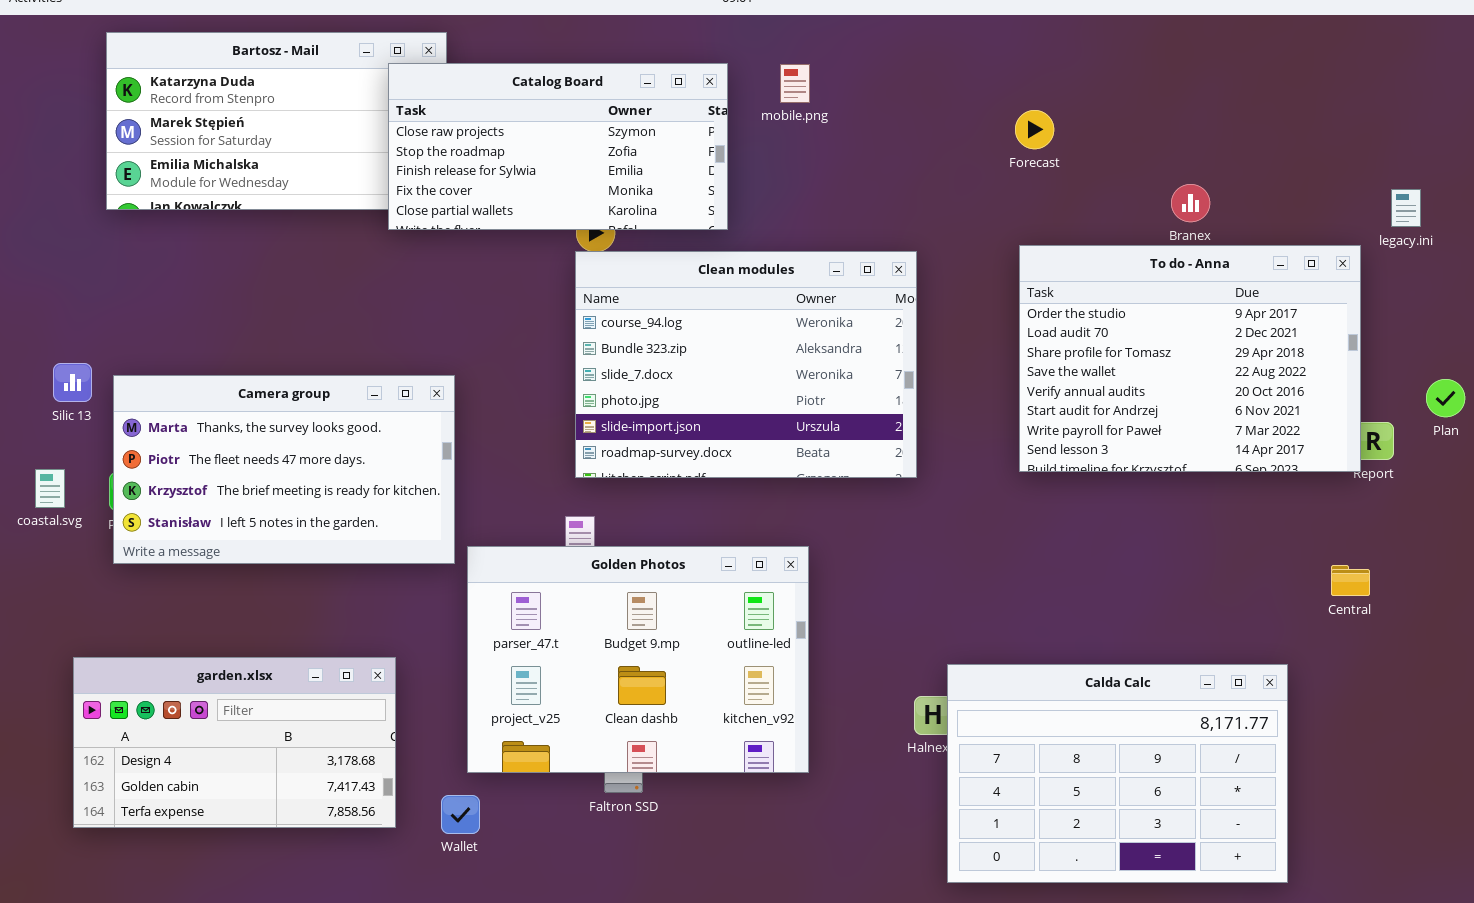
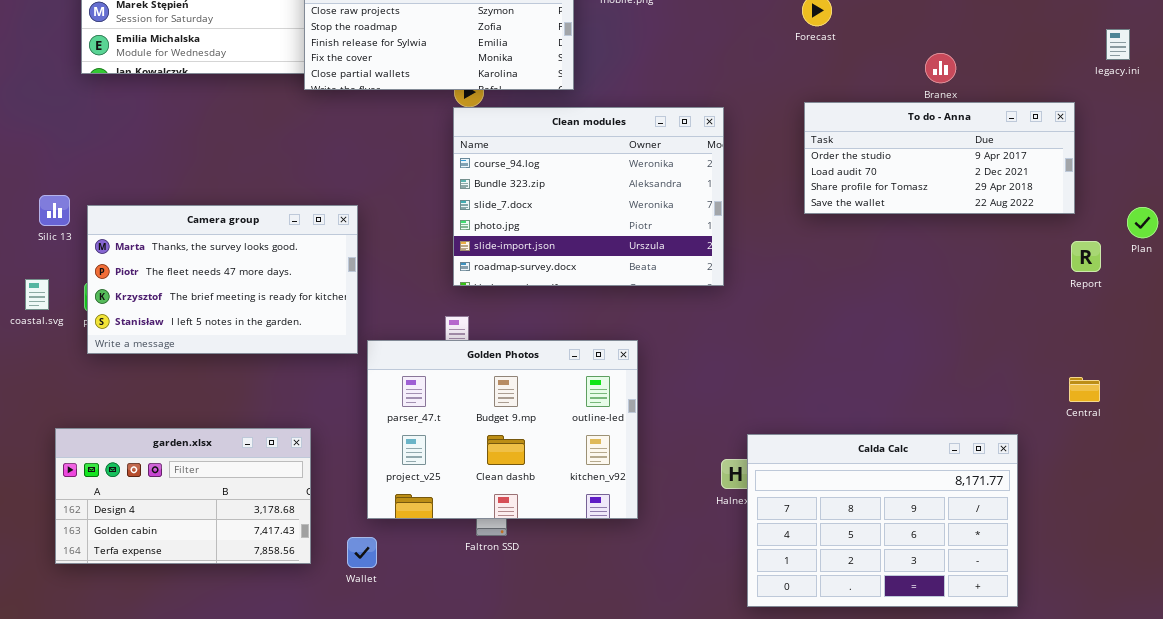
legacy.ini: [1391,189,1421,227] -> [1106,29,1130,60], moved
To do - Anna: [1019,245,1361,472] -> [804,102,1075,214], resized
Central: [1331,565,1370,596] -> [1069,377,1100,402], moved

